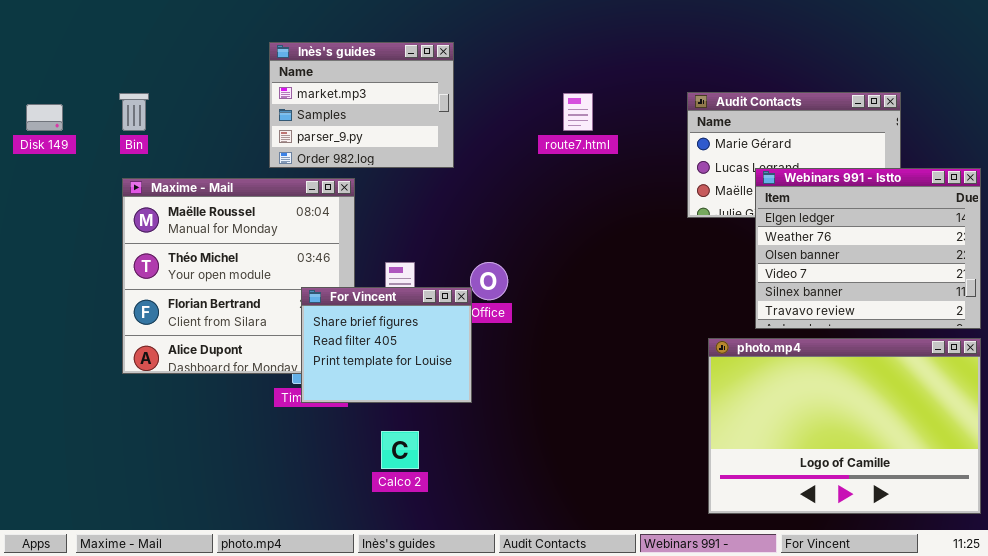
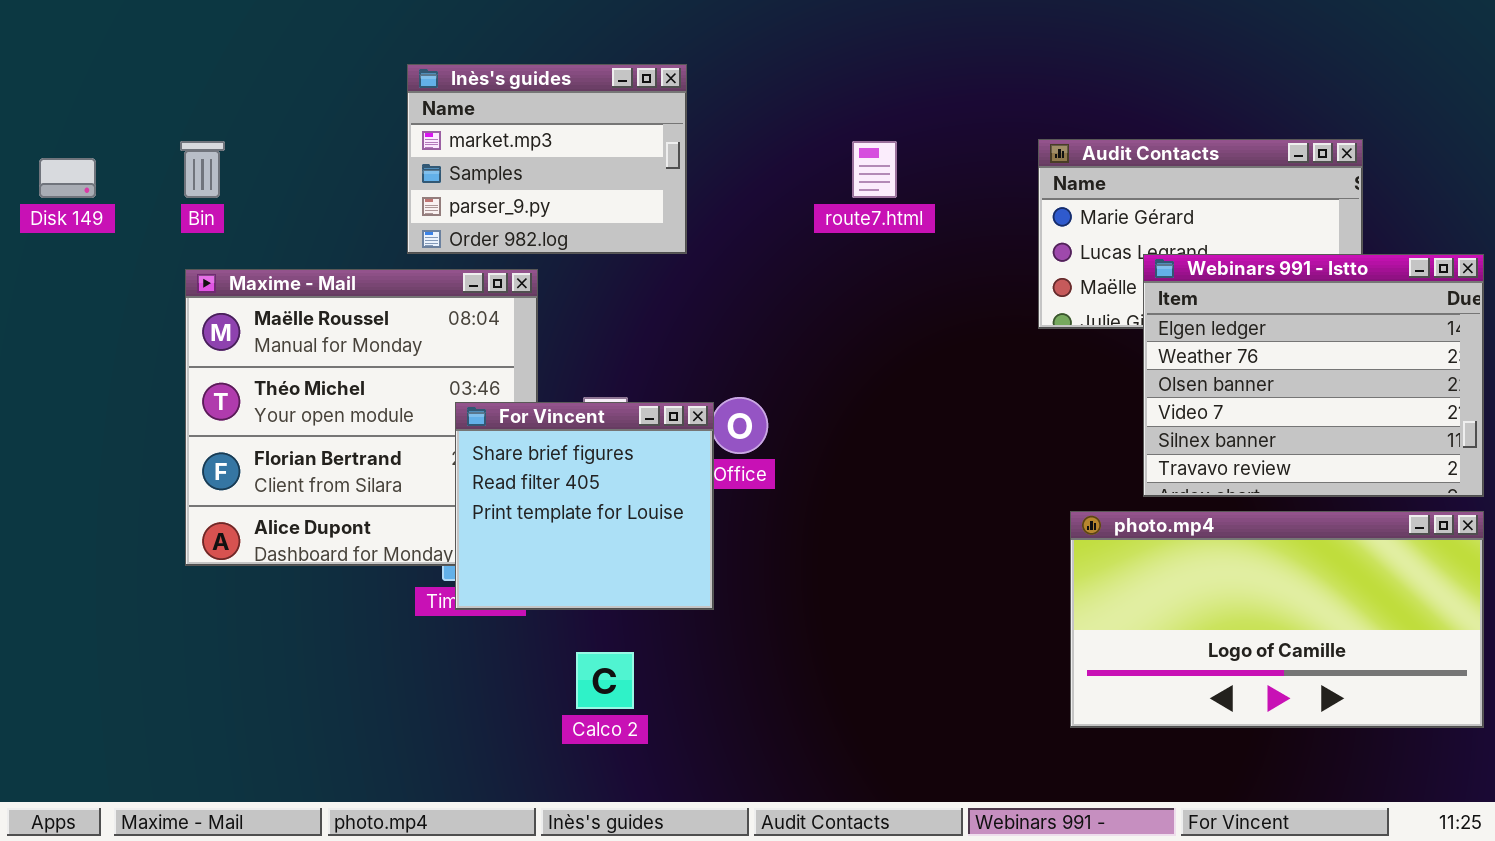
For Vincent: [301,287,472,403] -> [455,402,714,610], resized
photo.mp4: [708,338,981,514] -> [1070,511,1484,728], resized

